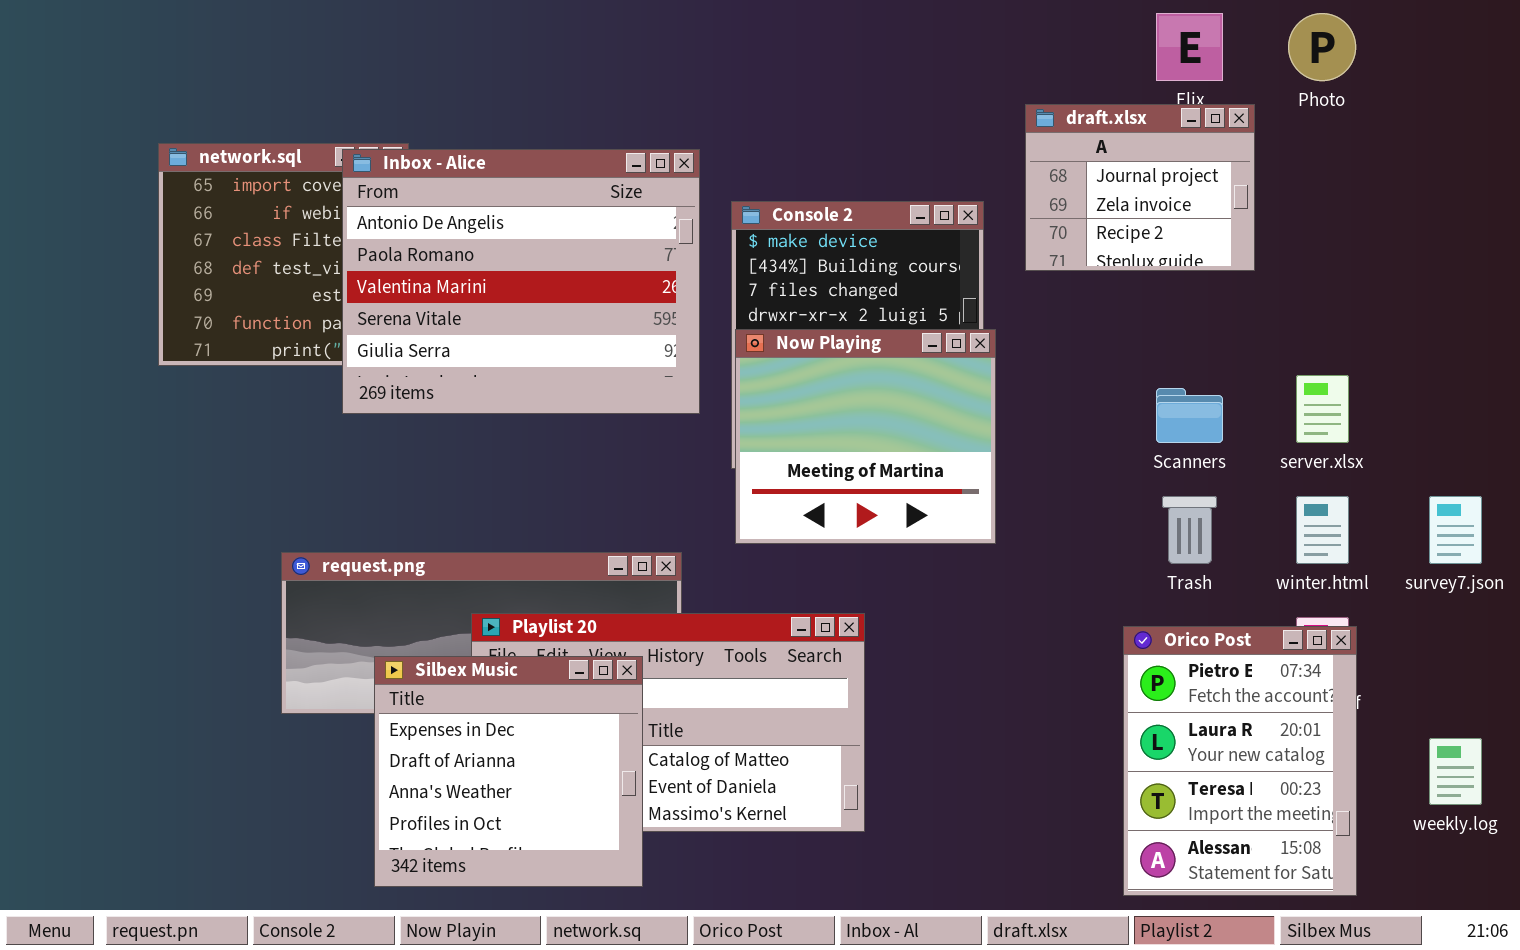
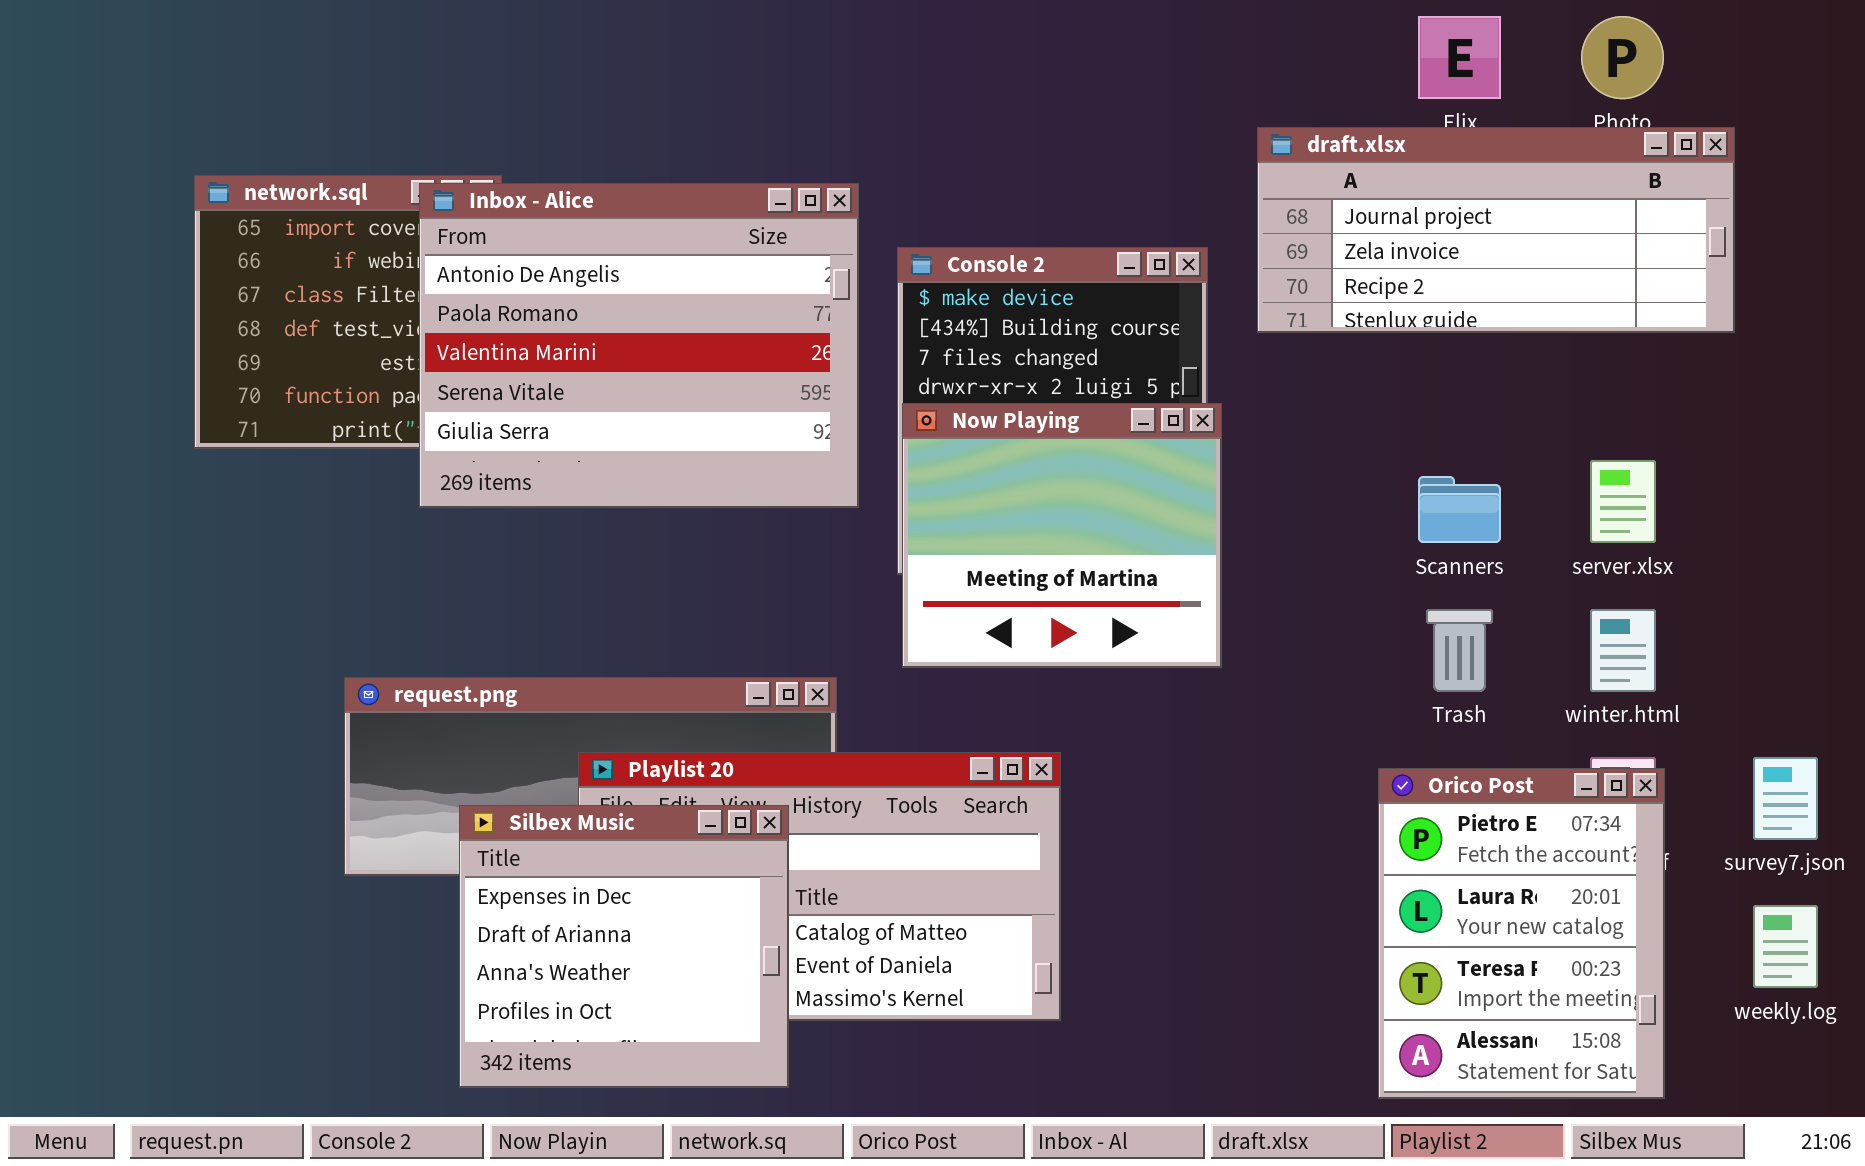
draft.xlsx: [1025,104,1255,271] -> [1257,127,1735,333], resized
survey7.json: [1429,496,1482,564] -> [1753,757,1818,840], moved

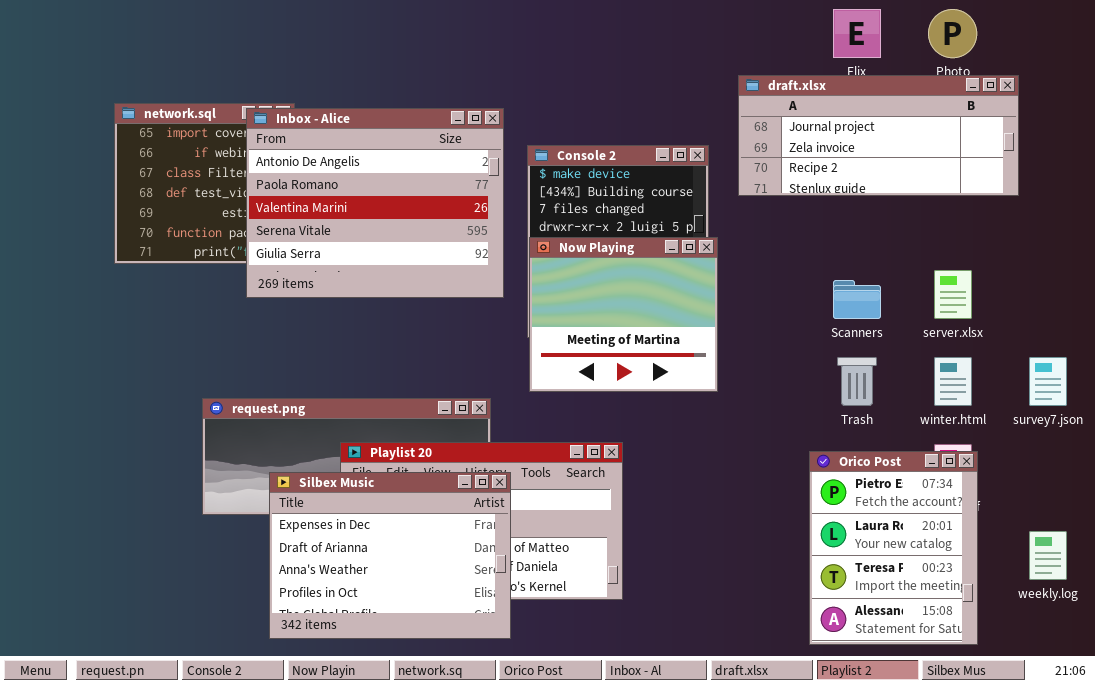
survey7.json: [1753,757,1818,840] -> [1029,357,1067,406], moved
Silbex Music: [459,805,789,1088] -> [269,472,511,639], resized

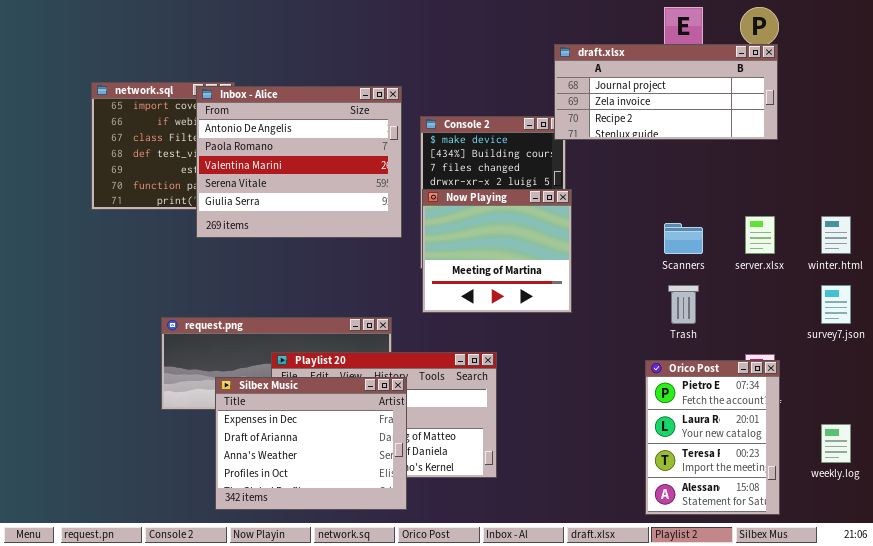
draft.xlsx: [738,75,1019,196] -> [554,44,778,140], moved
winter.html: [934,357,972,406] -> [821,216,851,254], moved

